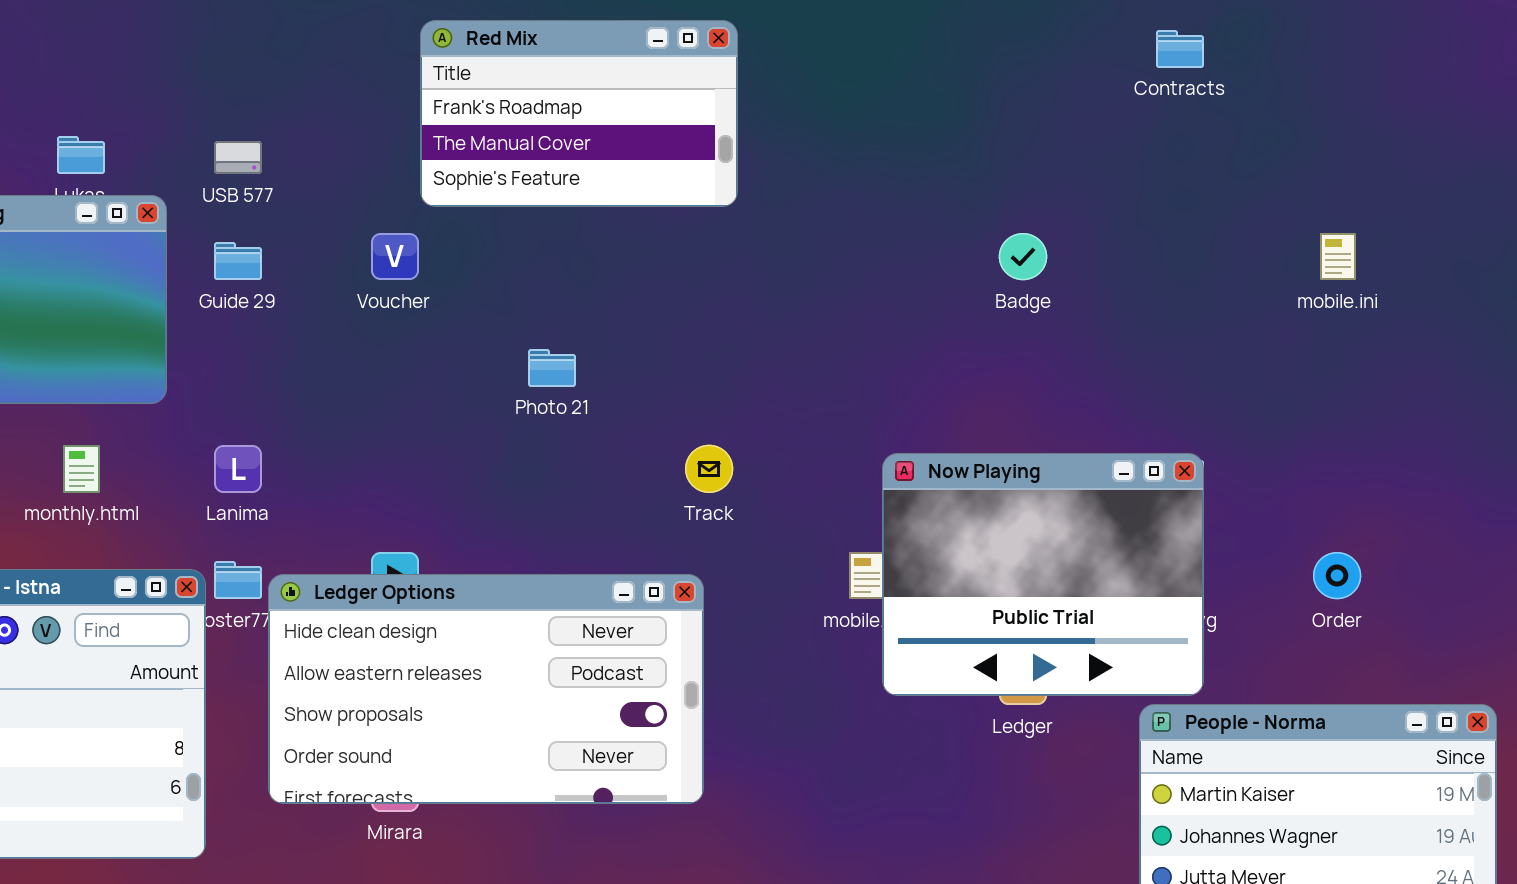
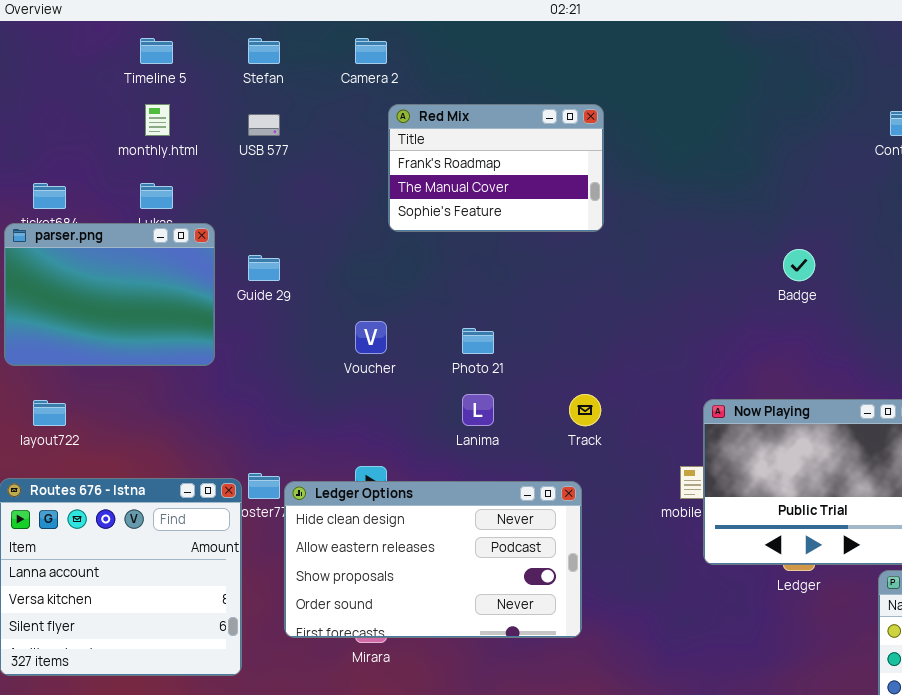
USB 577: [214,141,262,174] -> [248,114,280,136], moved
Voucher: [371,233,419,280] -> [355,321,387,354], moved
monthly.html: [63,445,100,493] -> [145,104,170,136], moved
Lanima: [214,445,262,493] -> [462,394,494,426], moved

